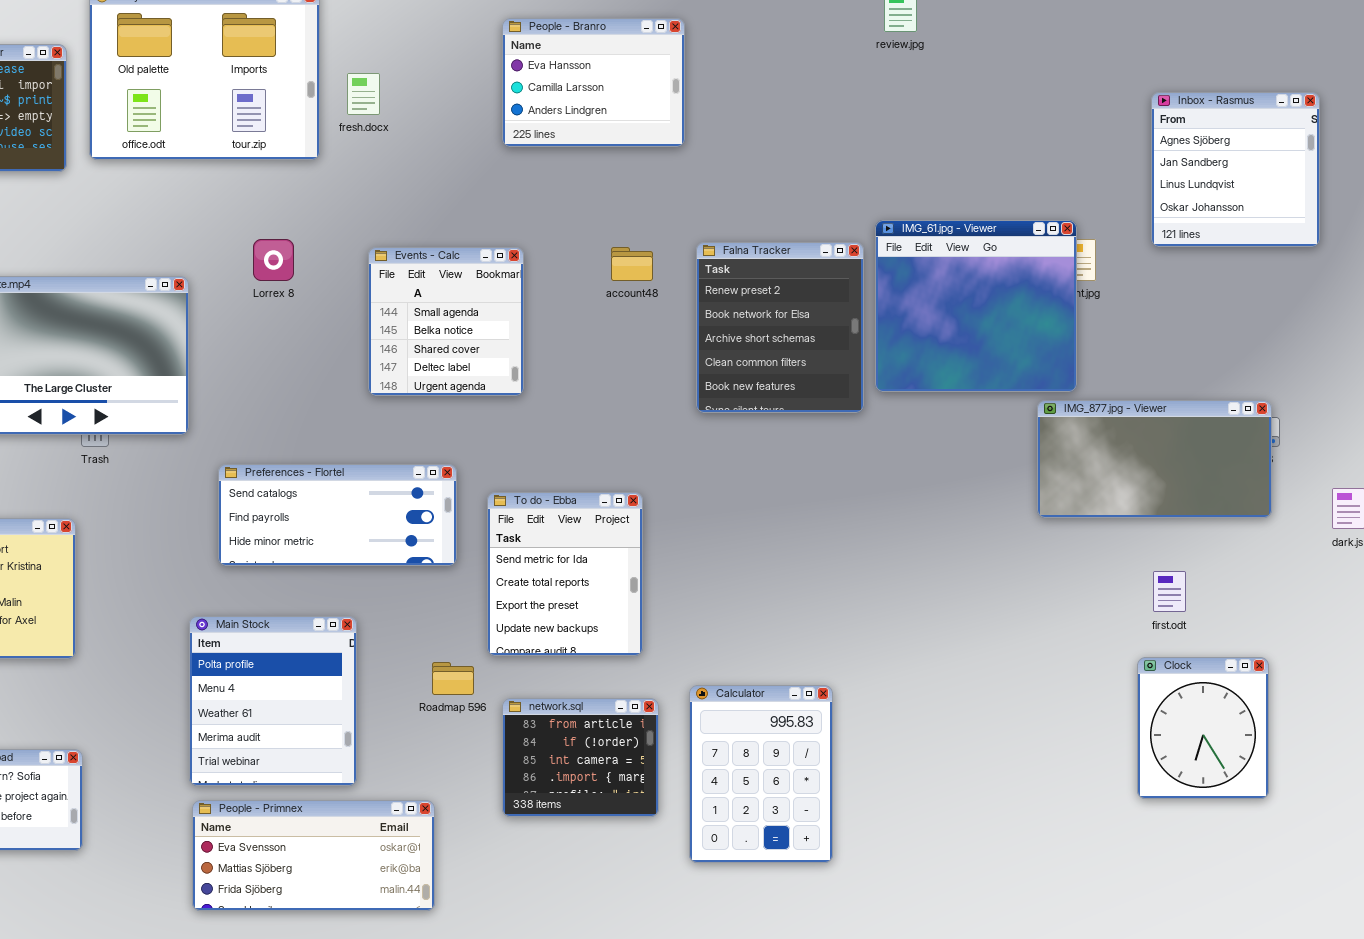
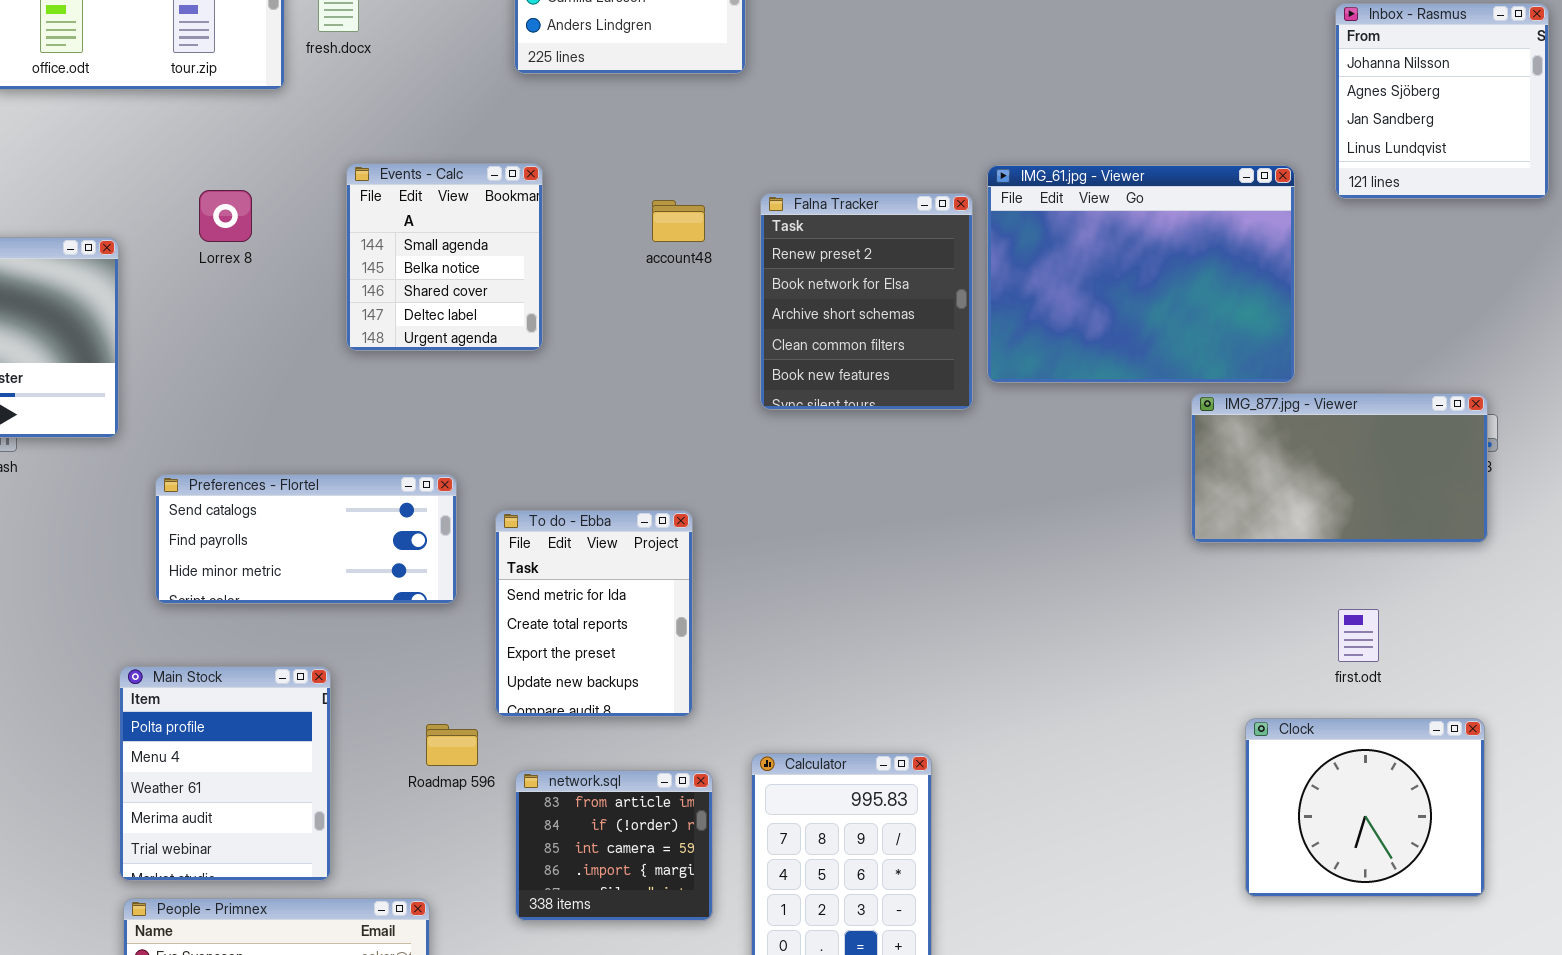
Inbox - Rasmus: [1151,92,1320,247] -> [1335,3,1549,199], scrolled up 1 row
IMG_61.jpg - Viewer: [875,220,1077,392] -> [987,165,1295,383], resized
Events - Calc: [368,247,524,396] -> [346,163,543,351], moved
Clock: [1137,657,1269,799] -> [1245,718,1485,897], resized

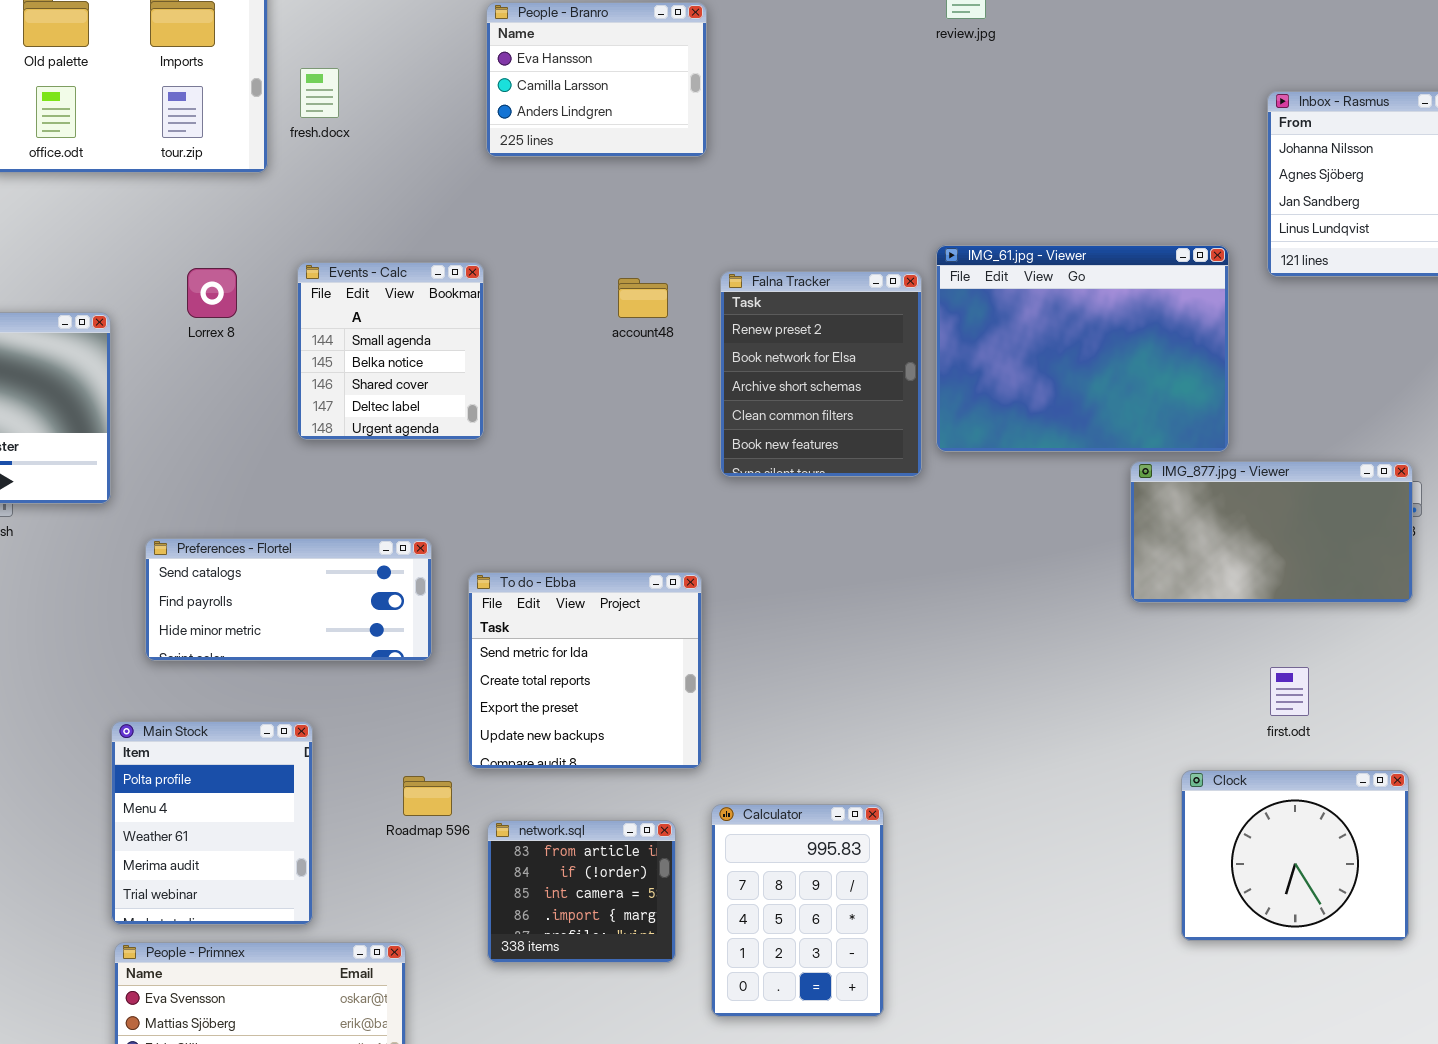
Events - Calc: [346,163,543,351] -> [297,262,484,440], moved
To do - Ebba: [495,510,693,717] -> [468,572,702,769], resized

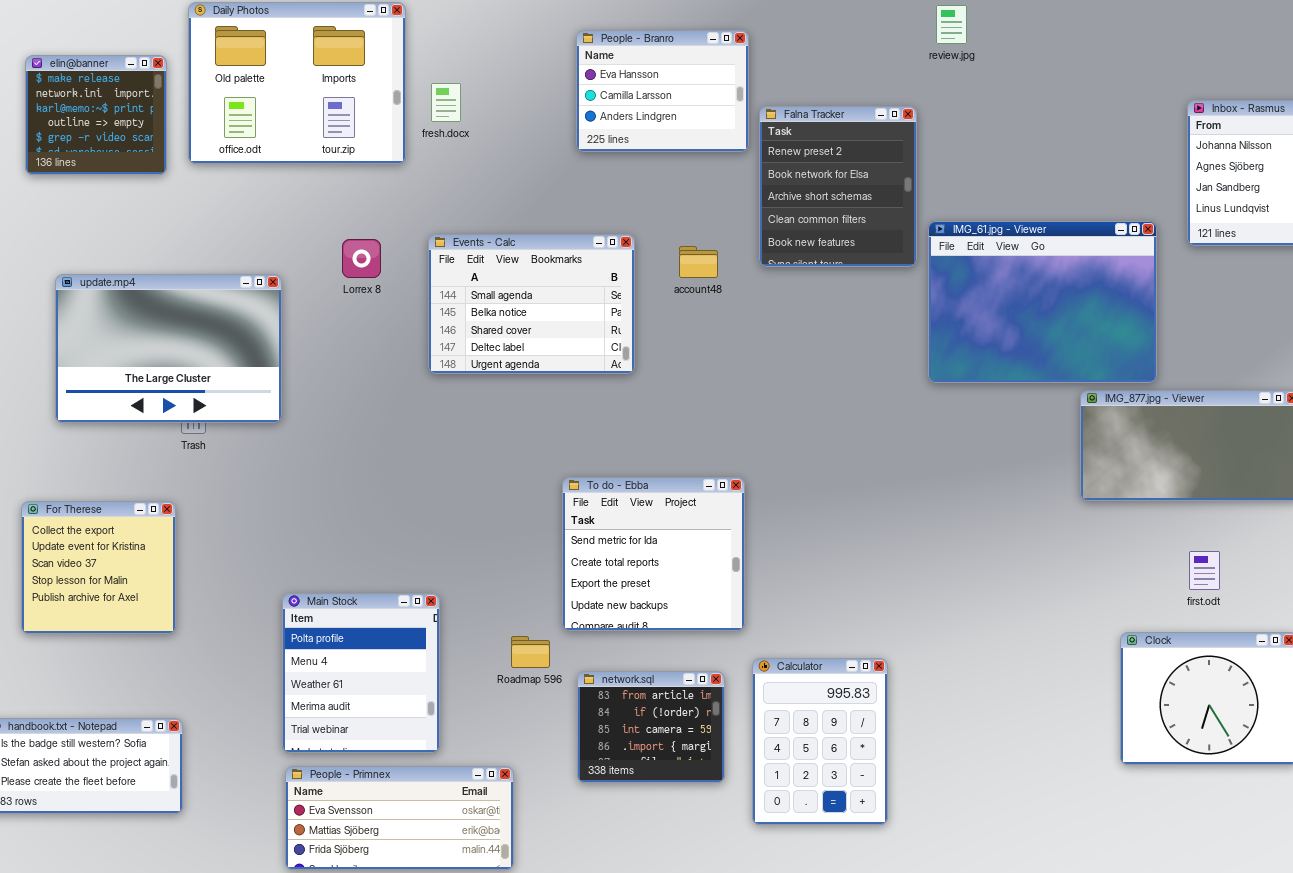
Events - Calc: [297,262,484,440] -> [428,234,635,374], resized
Falna Tracker: [720,271,922,477] -> [759,106,917,267], moved
Preferences - Flortel: [145,538,432,661] -> none, closed

